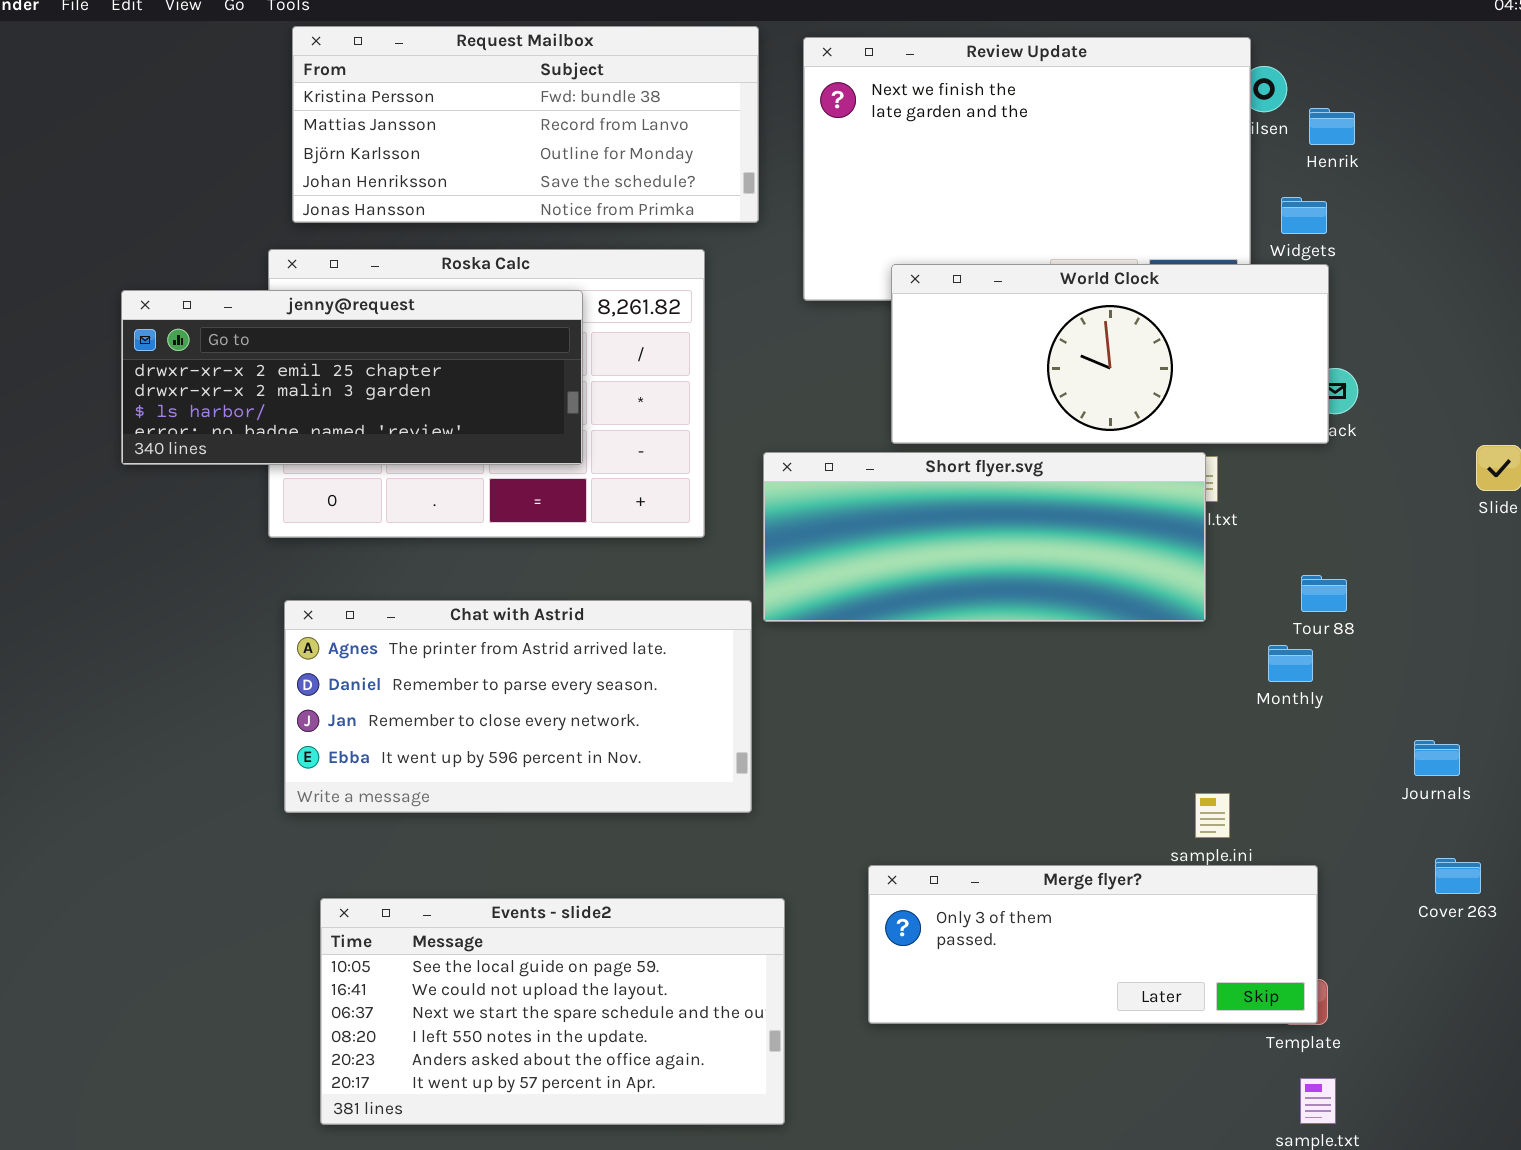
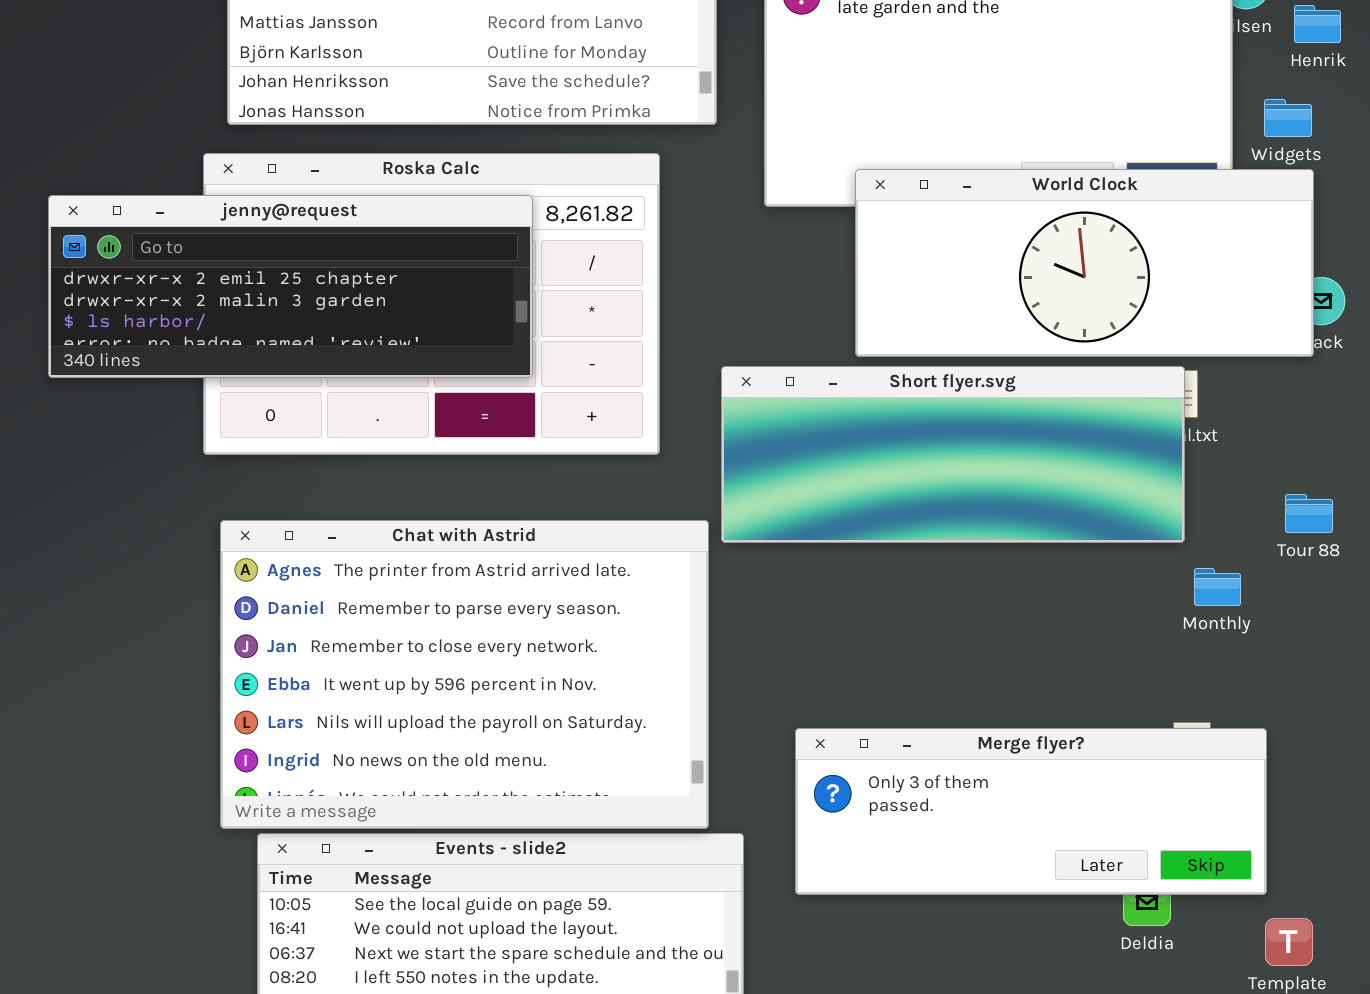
Chat with Astrid: [284,600,752,813] -> [220,520,709,829], resized
Monthly: [1268,645,1313,682] -> [1194,568,1241,606], moved
Merge flyer?: [868,865,1318,1024] -> [795,728,1267,895], moved

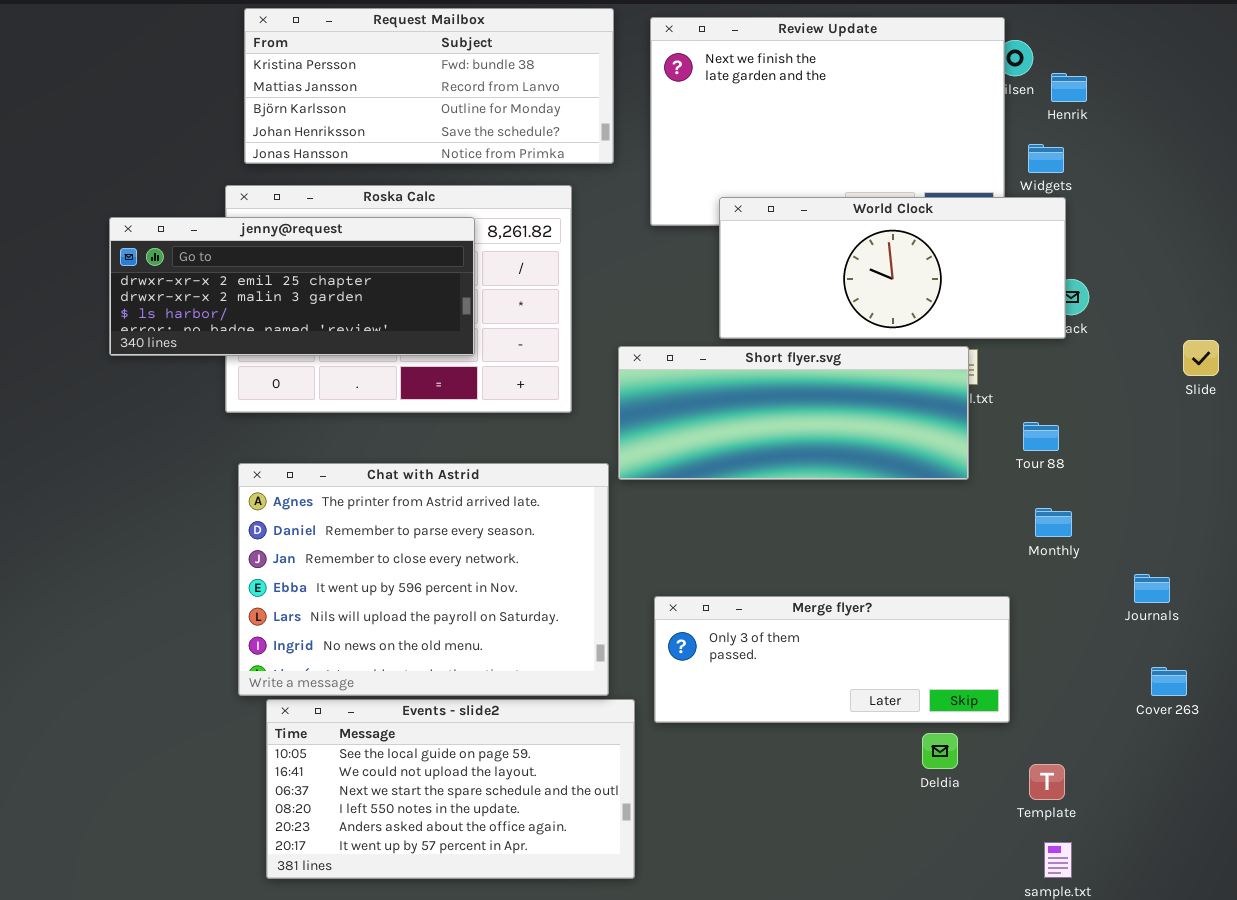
Tour 88: [1285,494,1333,533] -> [1023,422,1059,451], moved
Monthly: [1194,568,1241,606] -> [1035,508,1072,537], moved
Merge flyer?: [795,728,1267,895] -> [654,596,1010,723], moved

